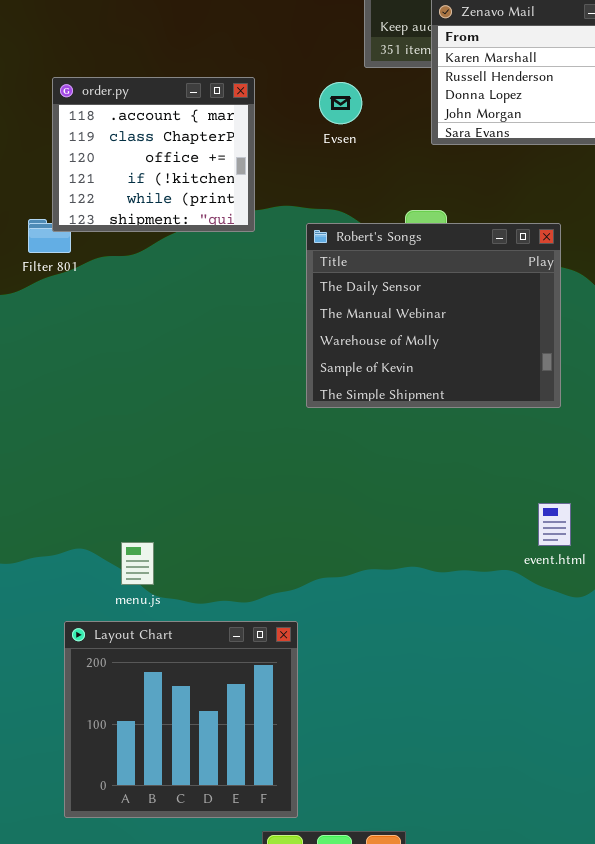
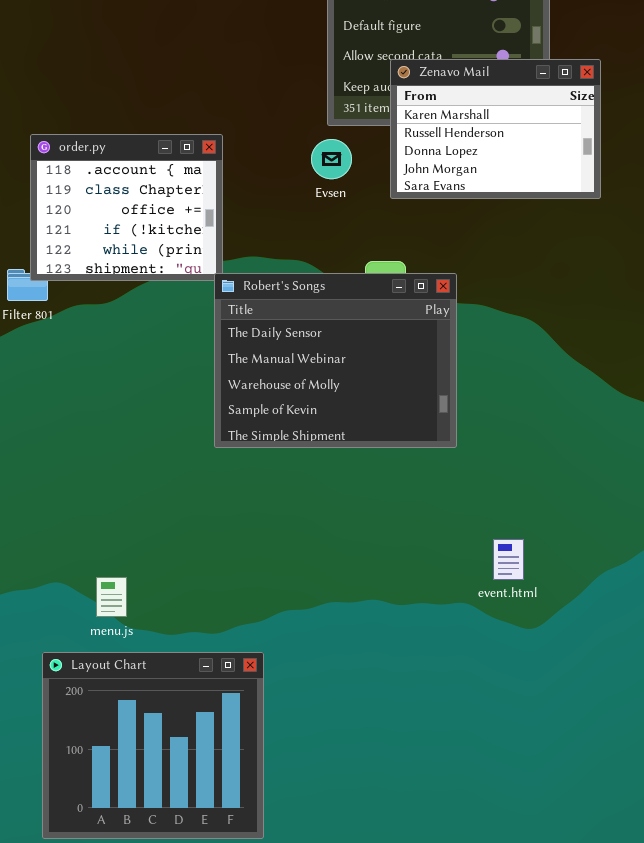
Evsen: [319,82,362,124] -> [311,139,352,179], moved
Robert's Songs: [306,223,561,408] -> [214,273,457,448], moved

